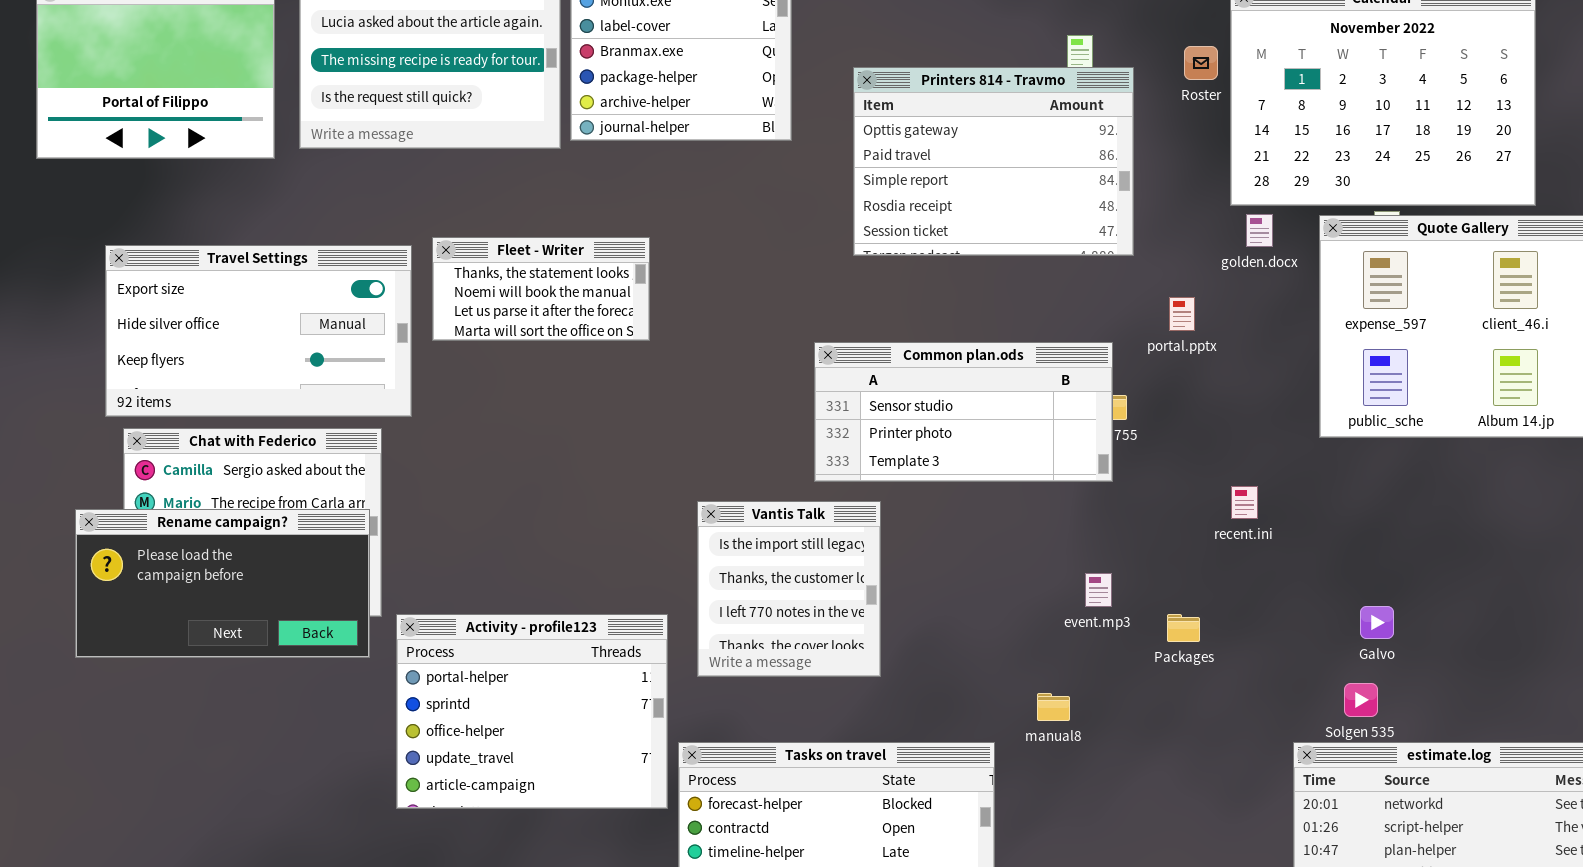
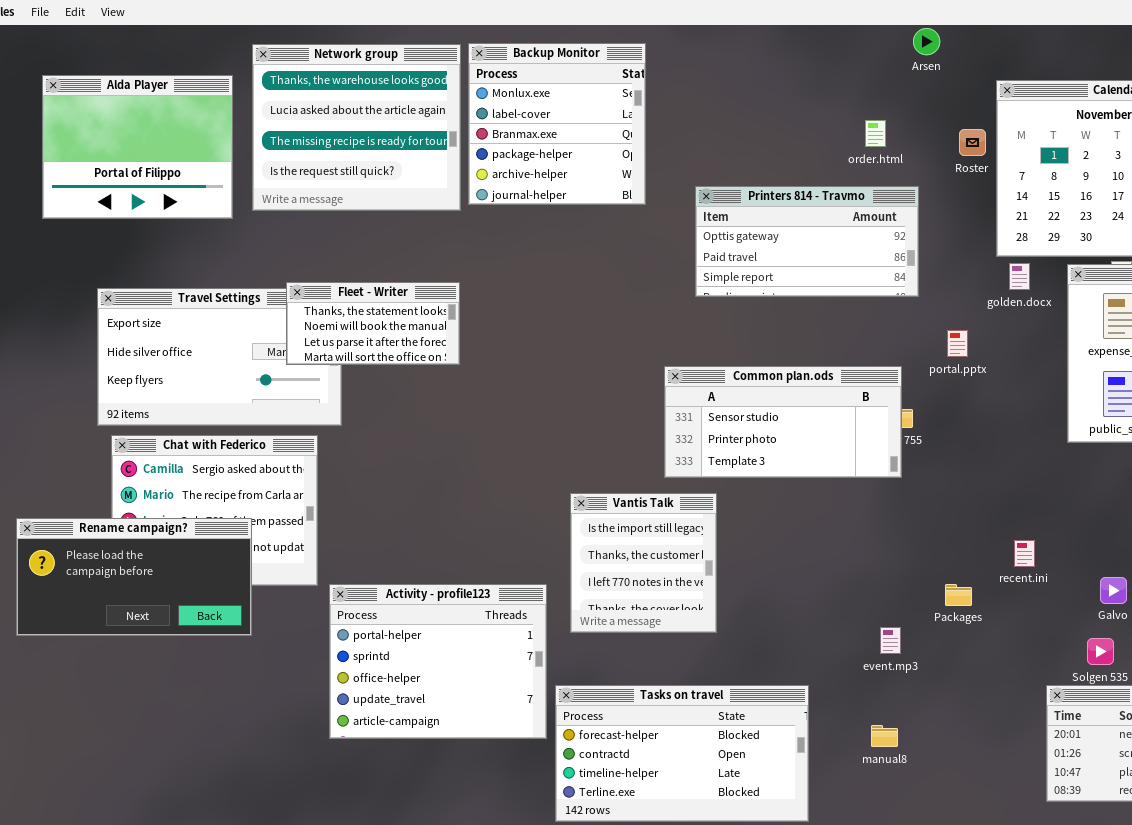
Printers 814 - Travmo: [853,67,1134,256] -> [695,186,919,297], resized
Fleet - Writer: [432,237,650,341] -> [286,282,460,365], moved
recent.ini: [1231,486,1258,519] -> [1014,540,1035,567], moved
Rename campaign?: [75,509,370,658] -> [16,518,252,636], moved
event.mp3: [1085,573,1112,607] -> [880,627,901,654], moved
manual8: [1037,693,1070,721] -> [871,725,898,747], moved

